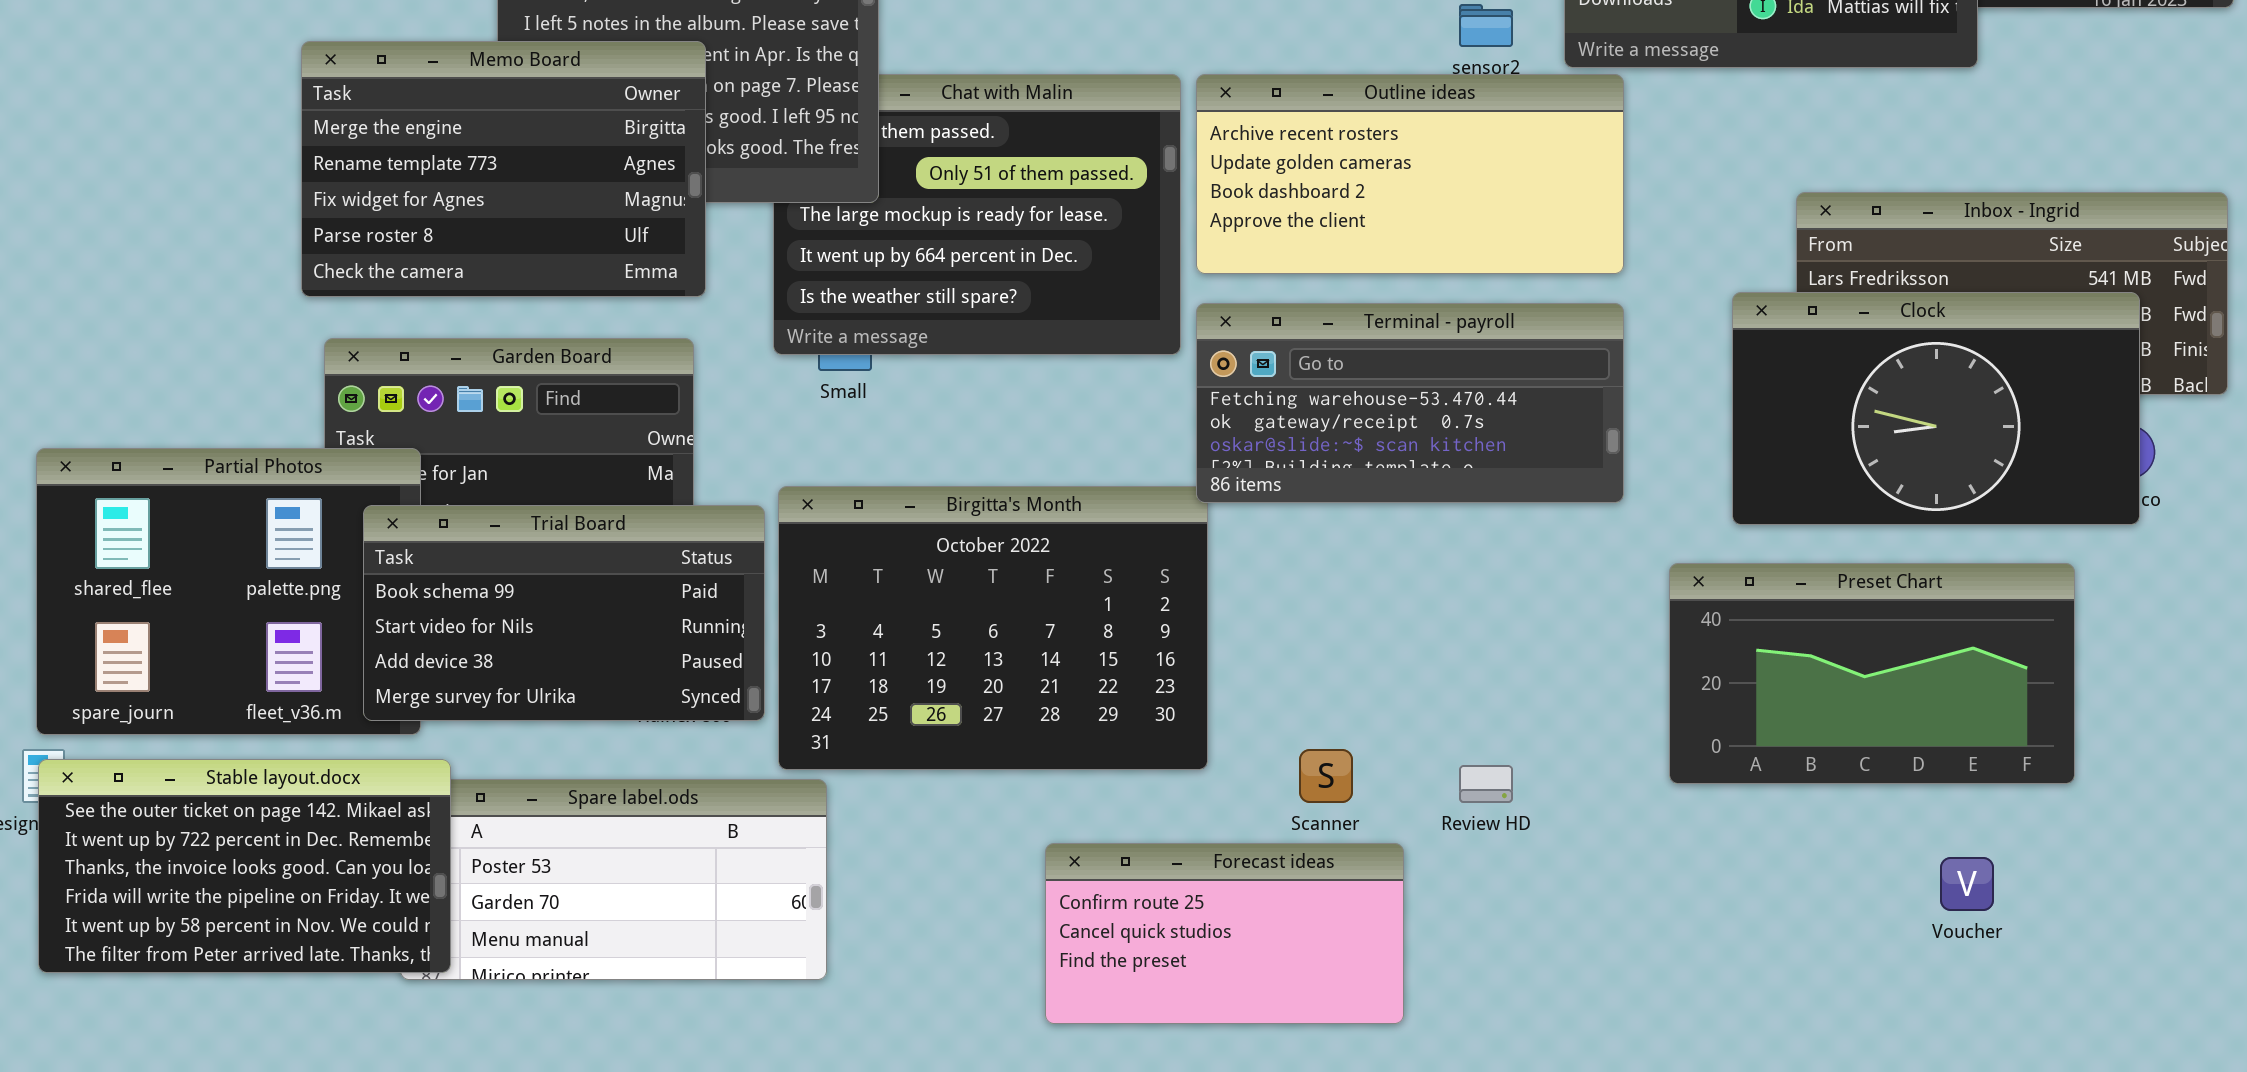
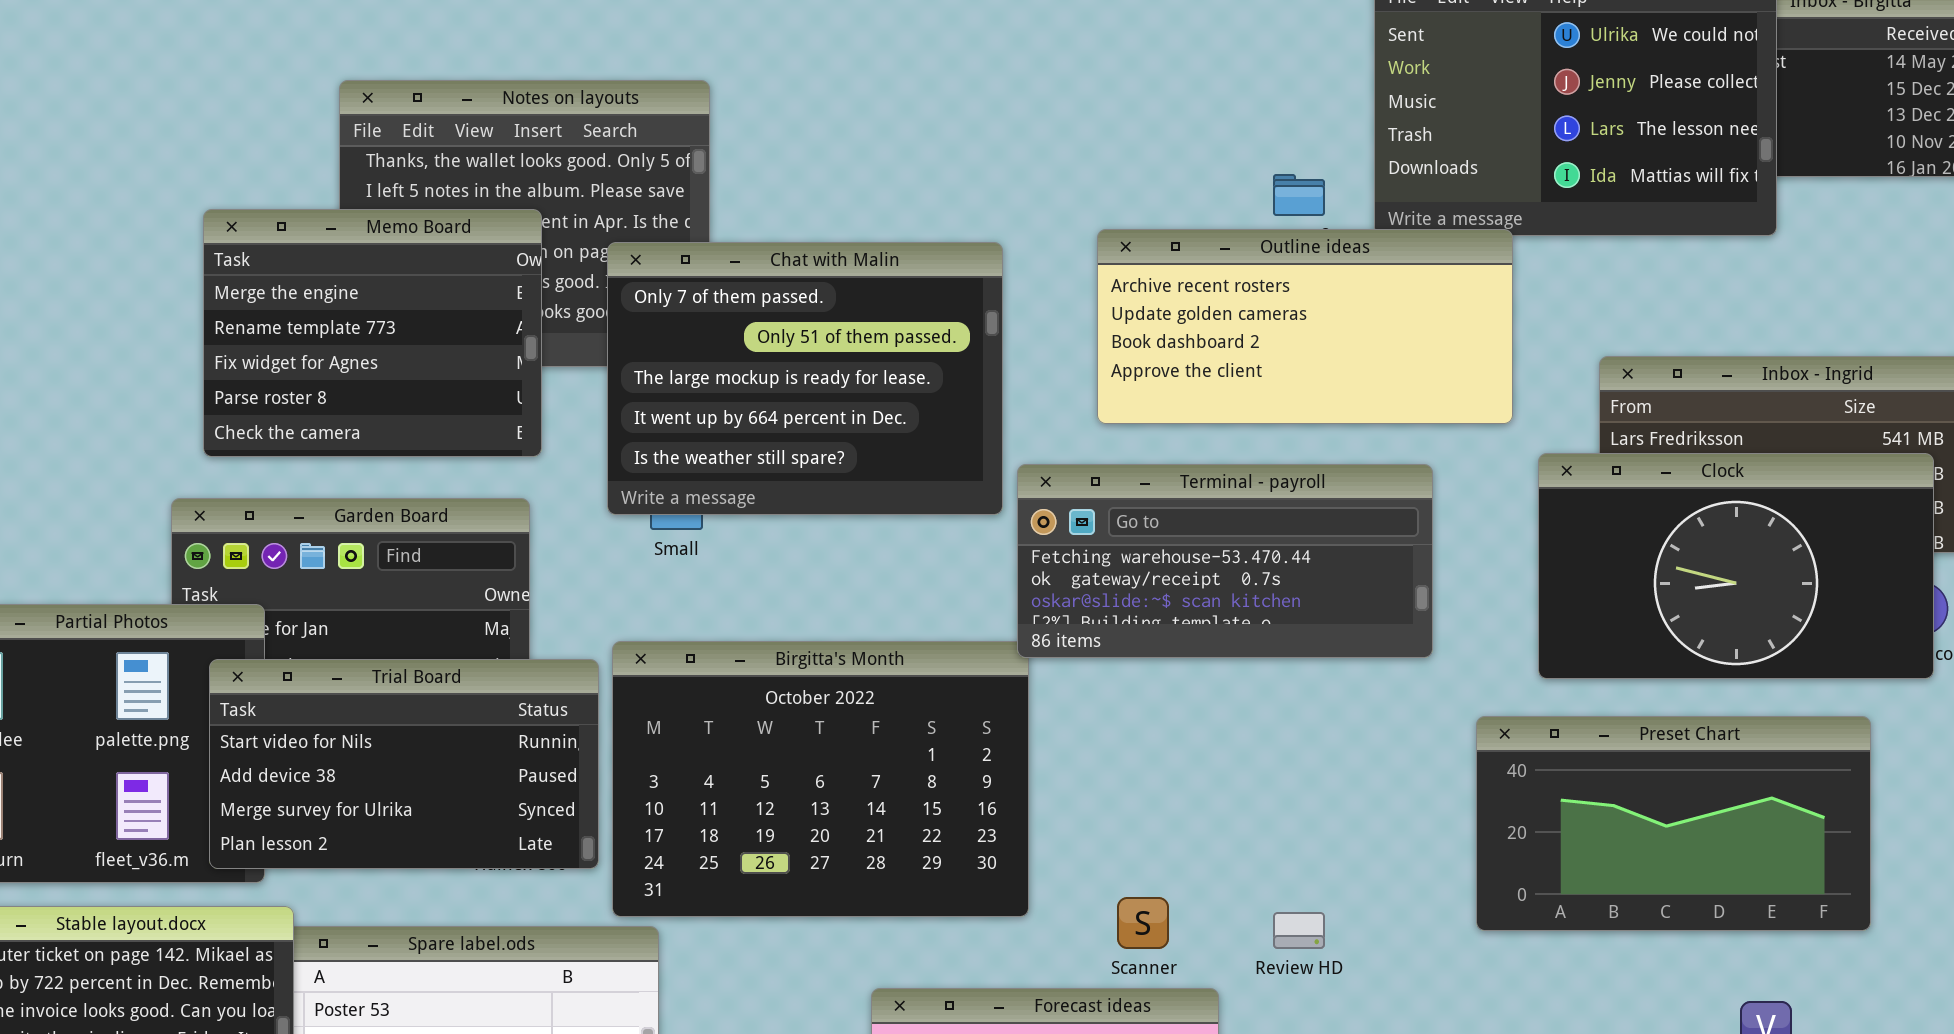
Memo Board: [301,41,706,297] -> [203,209,542,457], resized
Chat with Malin: [773,74,1181,355] -> [607,242,1003,515], raised
Outline ideas: [1196,74,1624,274] -> [1097,229,1513,424], moved
Trial Board: [363,505,765,721] -> [209,659,599,869], scrolled down 1 row

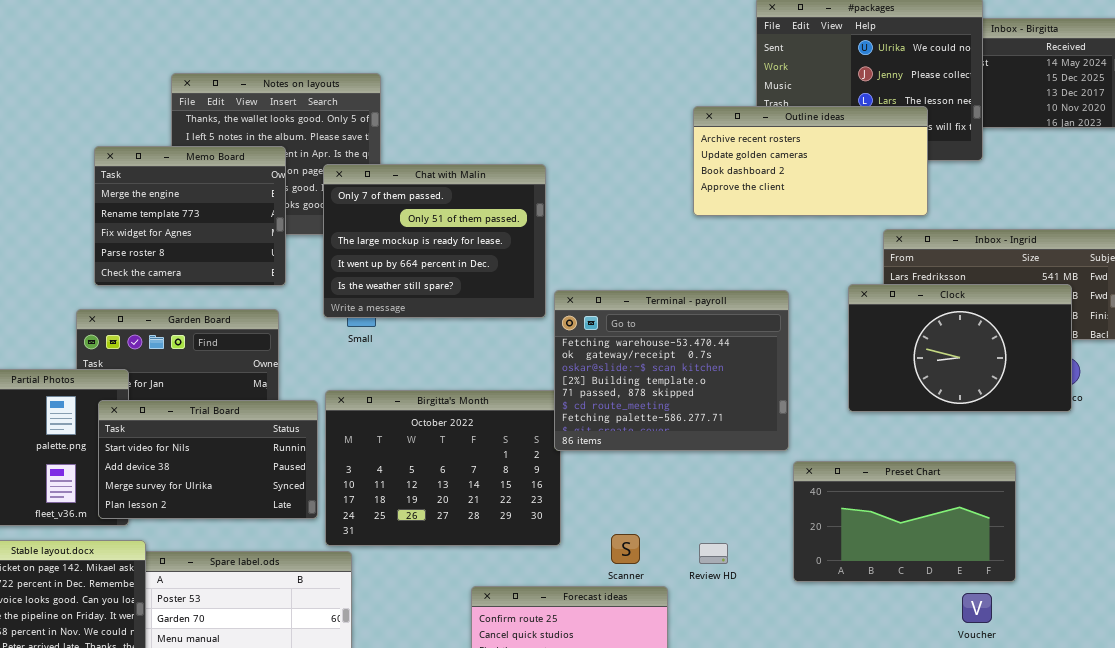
Outline ideas: [1097,229,1513,424] -> [693,106,928,216], moved
Terminal - payroll: [1017,464,1433,658] -> [554,290,789,451], resized
Preset Chart: [1476,716,1871,931] -> [793,461,1016,582], moved

